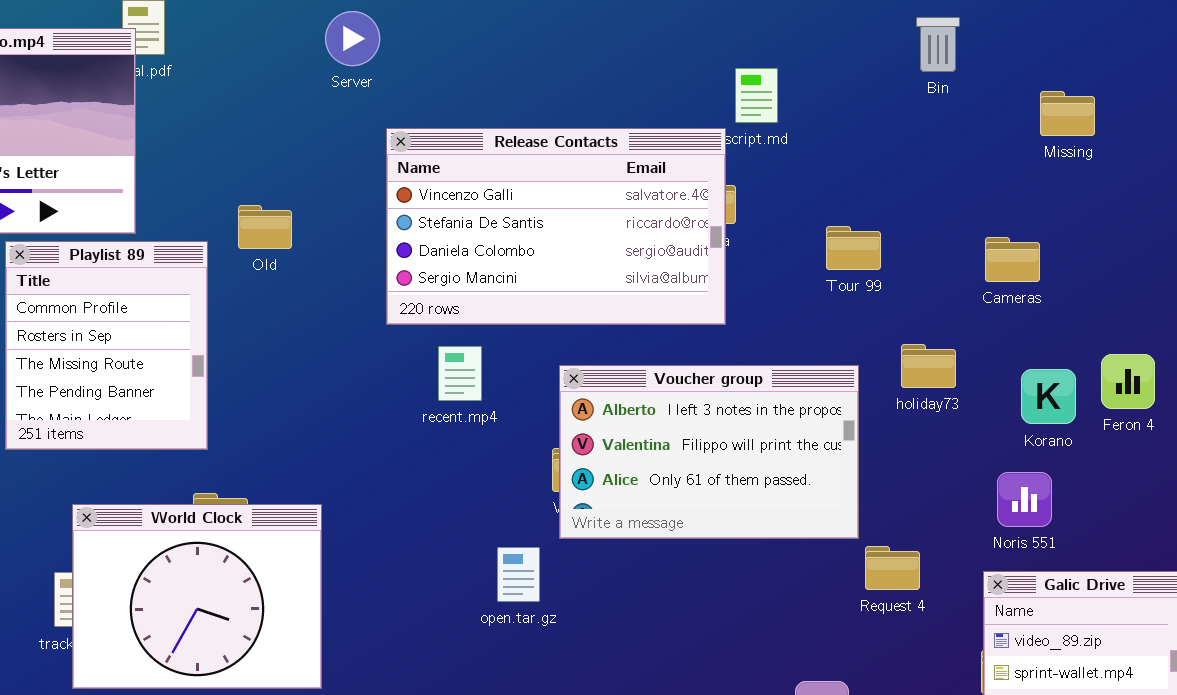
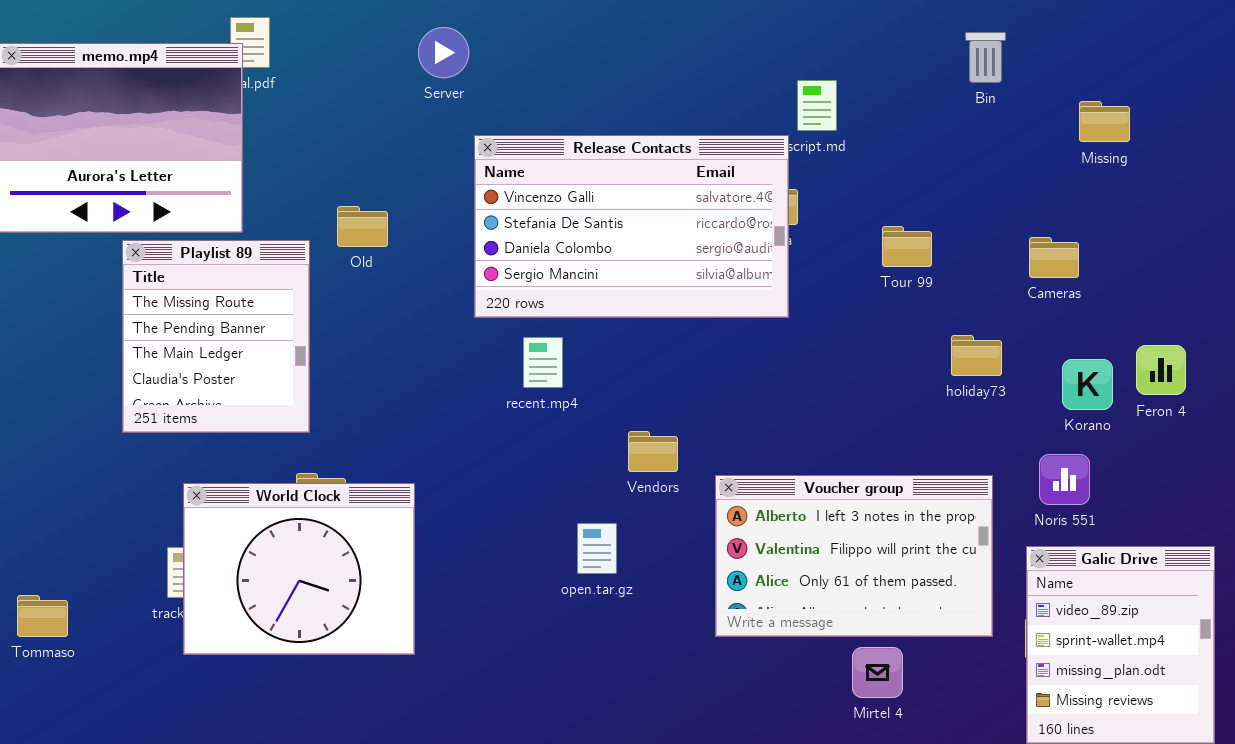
Playlist 89: [5,241,208,450] -> [122,240,310,433], scrolled down 2 rows
Voucher group: [559,365,859,539] -> [715,475,993,637], moved

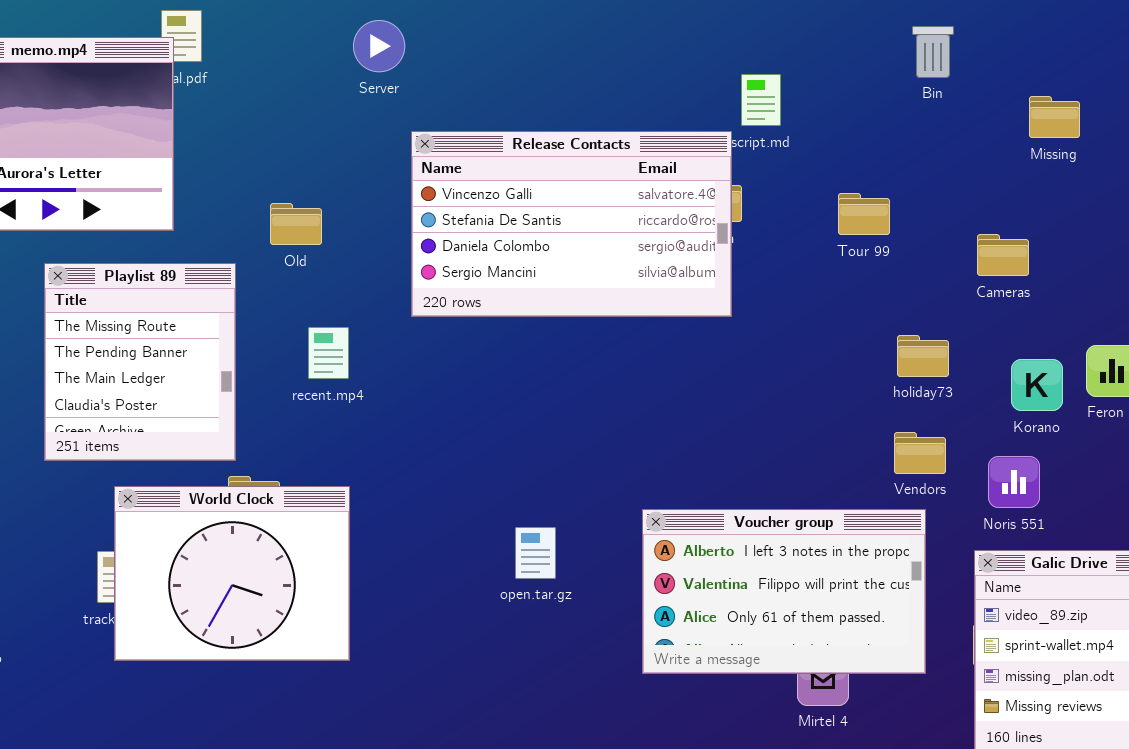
Tour 99: [882,226,932,267] -> [838,193,890,235], moved
Playlist 89: [122,240,310,433] -> [44,263,236,461], moved
recent.mp4: [523,337,563,388] -> [308,327,349,379], moved
Vendors: [628,431,678,472] -> [894,432,946,474], moved
Voucher group: [715,475,993,637] -> [642,509,926,674], moved

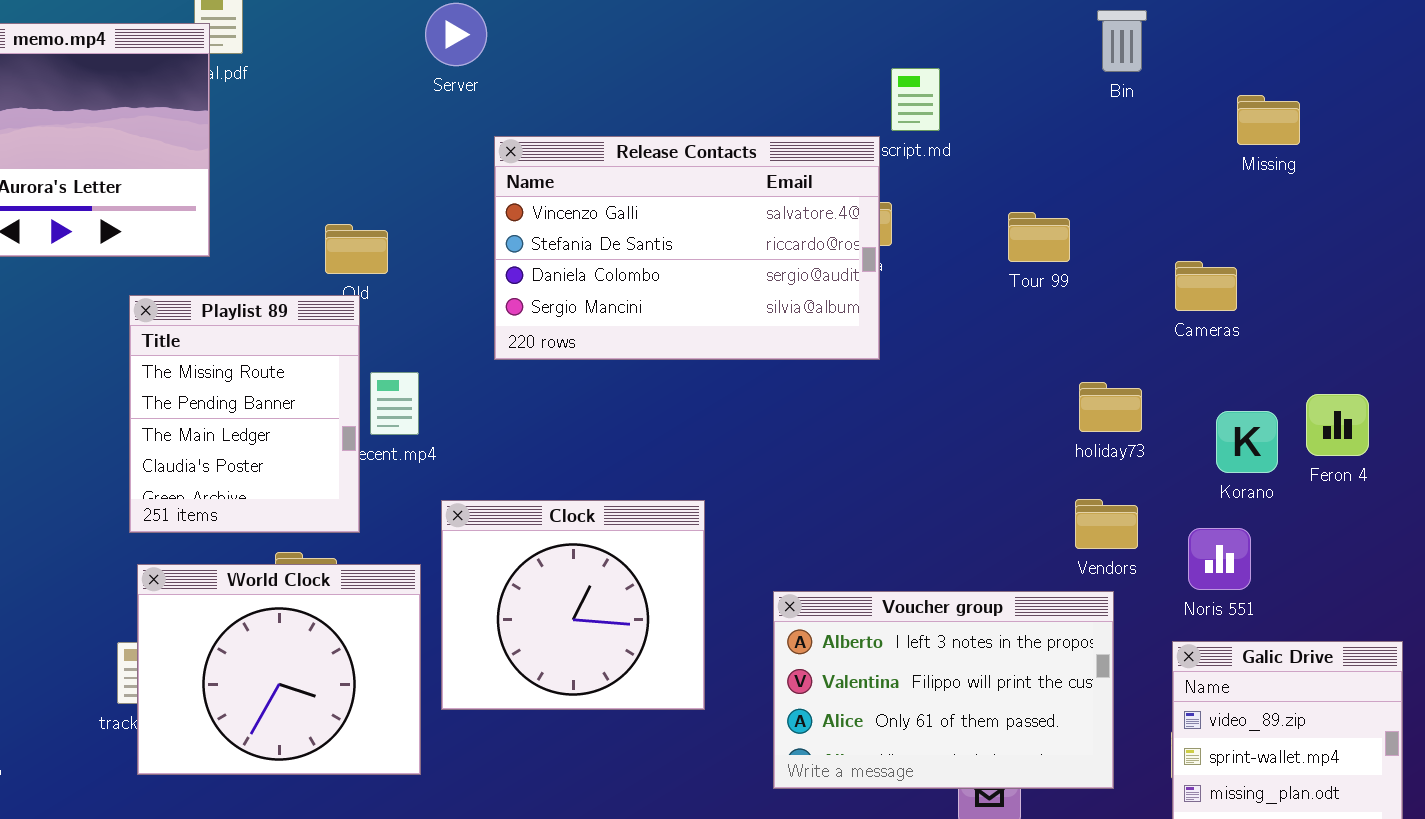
Playlist 89: [44,263,236,461] -> [129,295,360,533], moved
Clock: none -> [441,500,705,710], opened

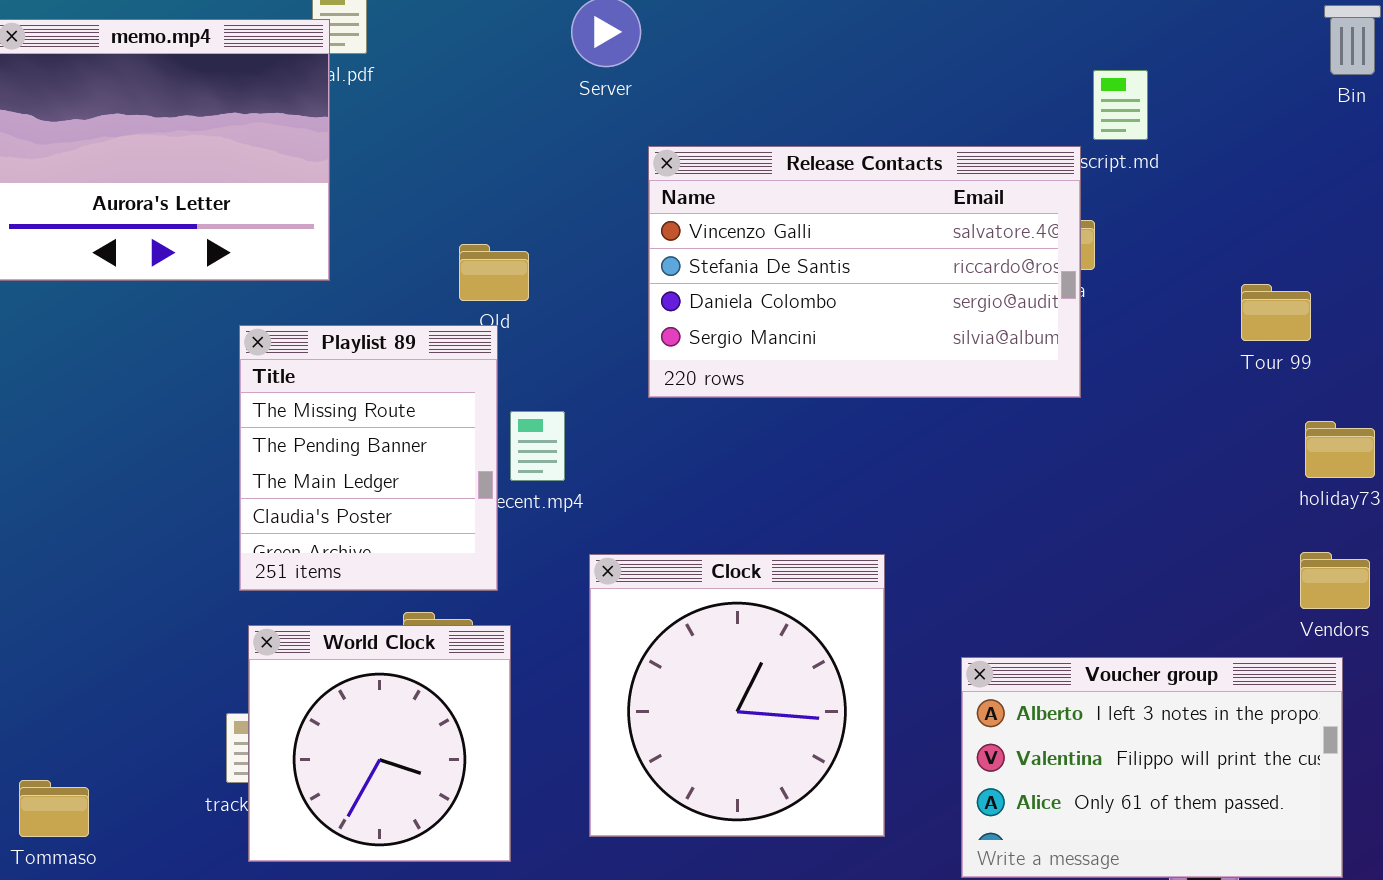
Tour 99: [1008,212,1070,262] -> [1241,284,1311,341], moved
Clock: [441,500,705,710] -> [589,554,885,837], resized
World Clock: [137,564,421,775] -> [248,625,511,862], resized

